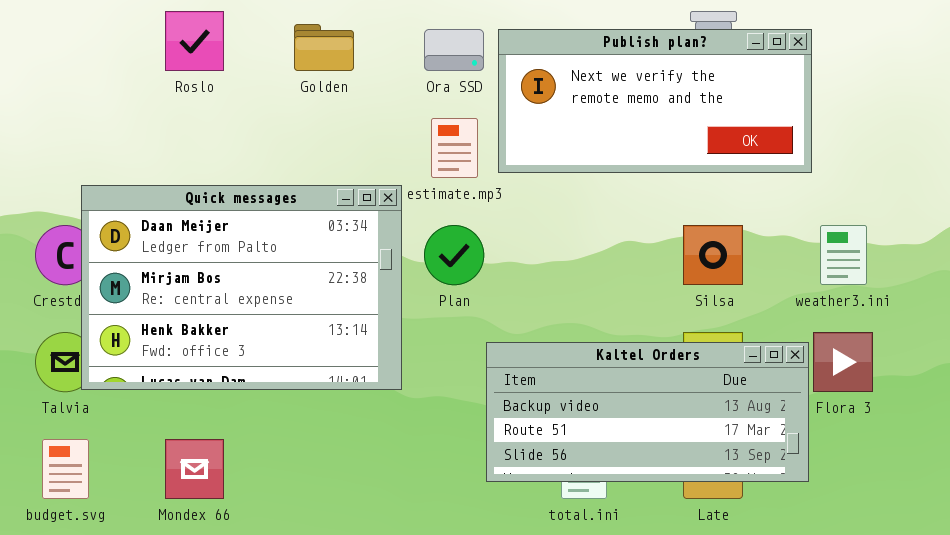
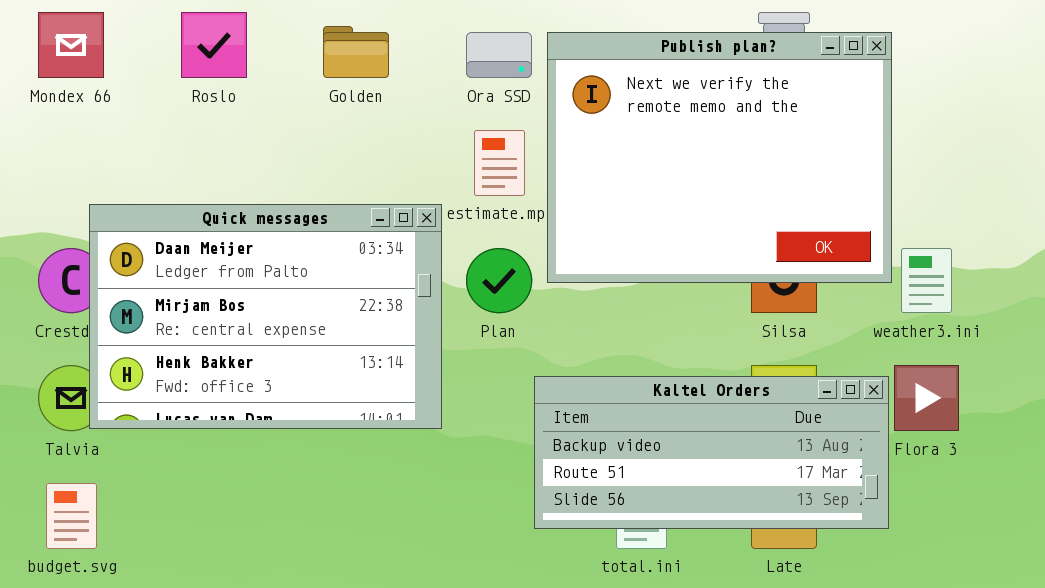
Publish plan?: [498,29,812,173] -> [547,32,892,283], resized
Mondex 66: [165,439,224,499] -> [38,12,104,78], moved

